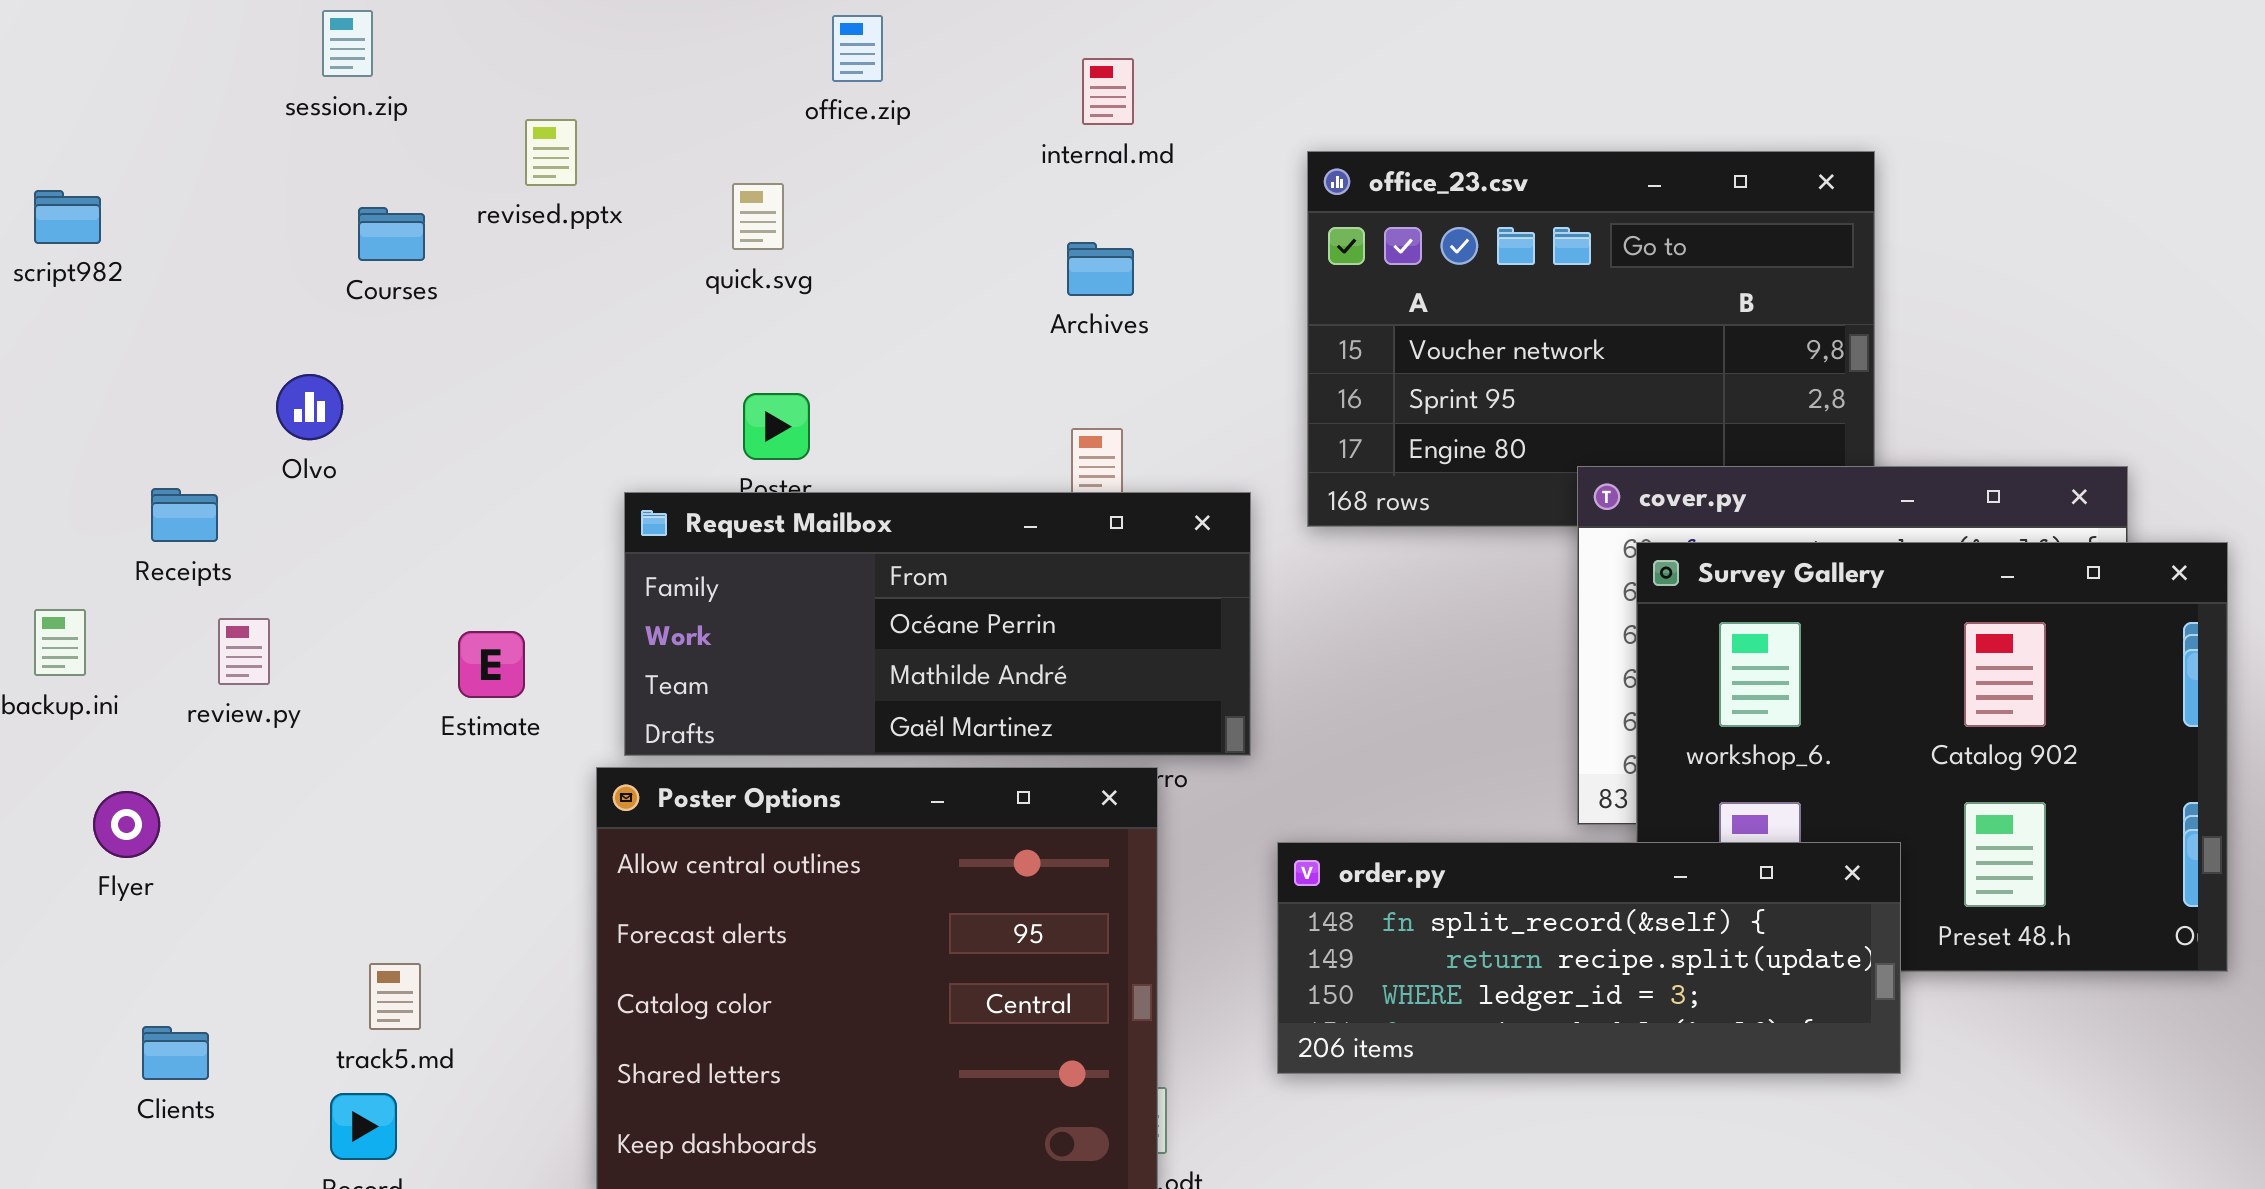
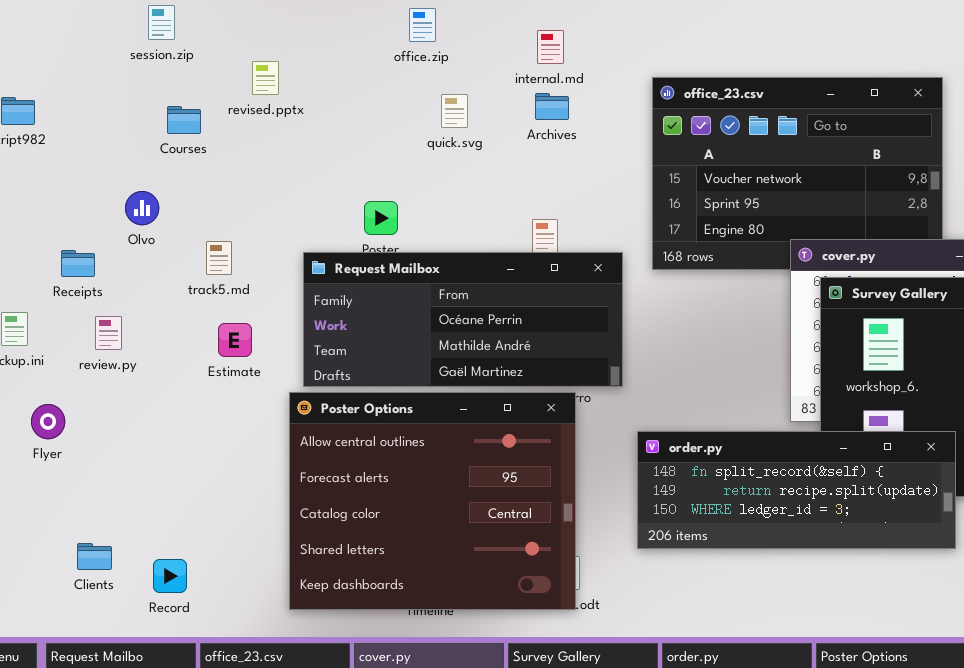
quick.svg: [732,183,784,250] -> [441,94,468,128], moved
Archives: [1067,242,1134,296] -> [535,93,569,120], moved
track5.md: [369,963,421,1030] -> [206,241,232,275], moved
Clients: [142,1026,209,1080] -> [77,543,112,570], moved

